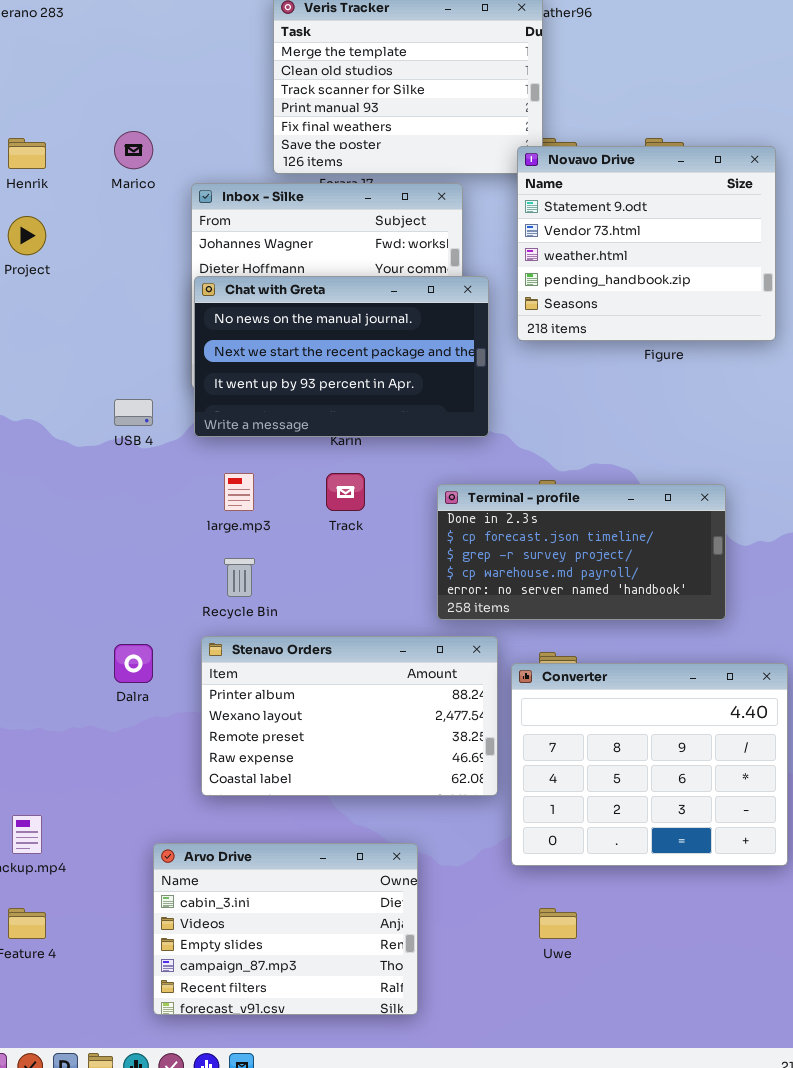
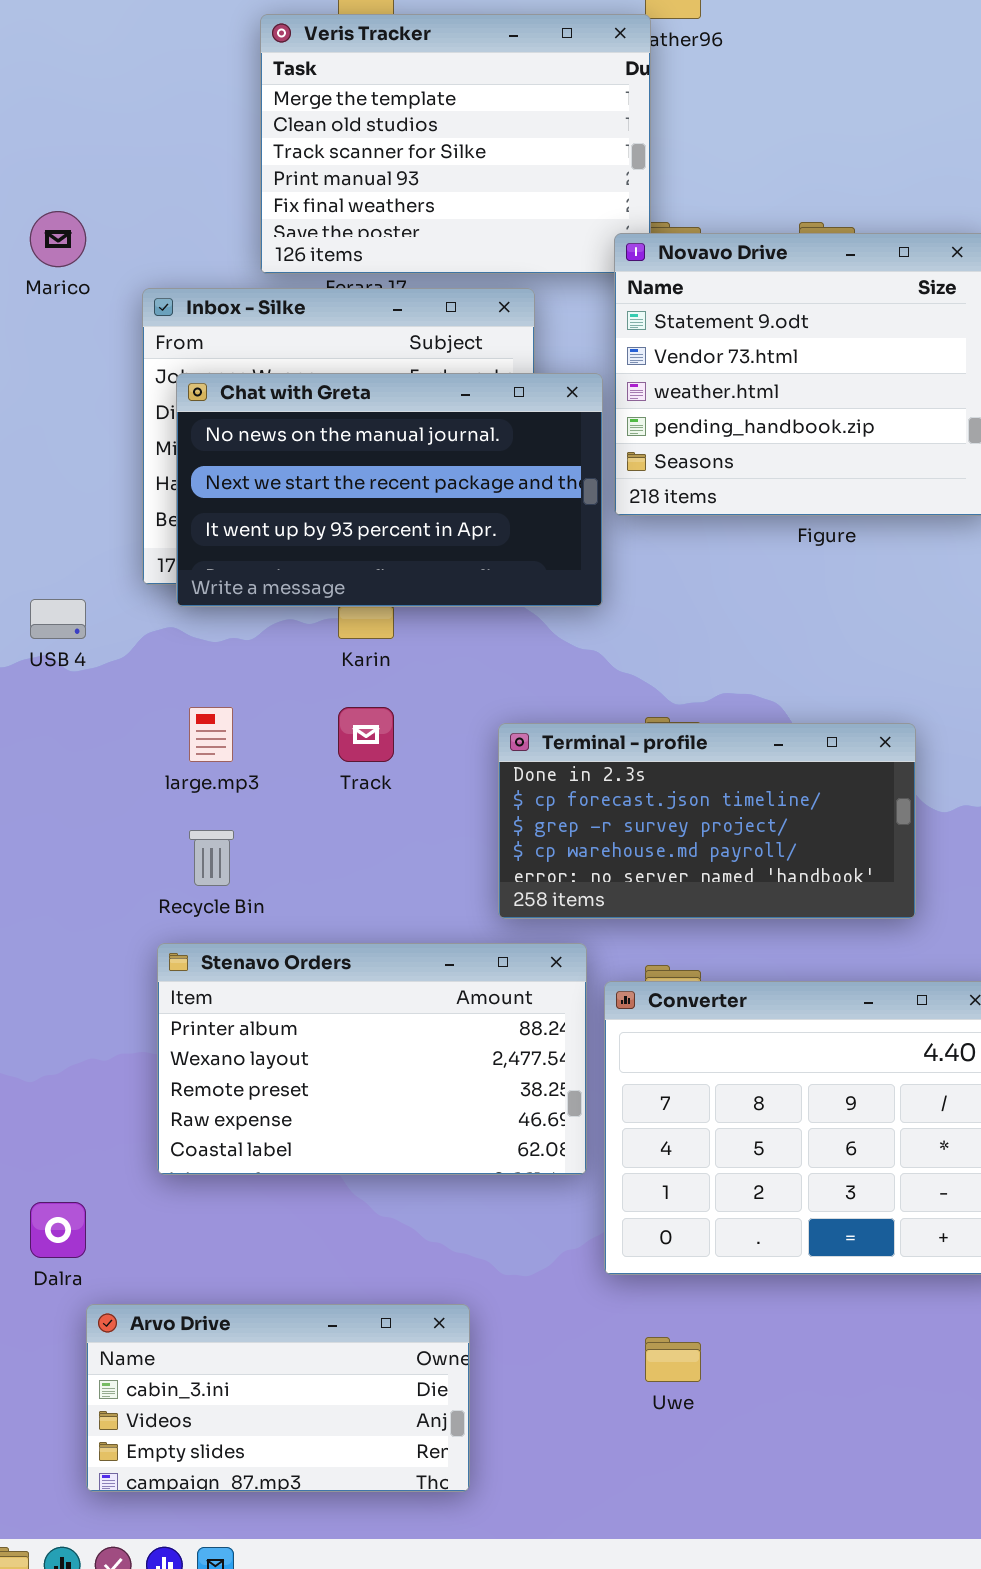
Chat with Greta: [194,276,489,437] -> [176,373,603,607], moved
Dalra: [114,644,153,683] -> [30,1202,86,1258], moved
Arvo Drive: [153,843,418,1015] -> [86,1304,470,1492], resized

